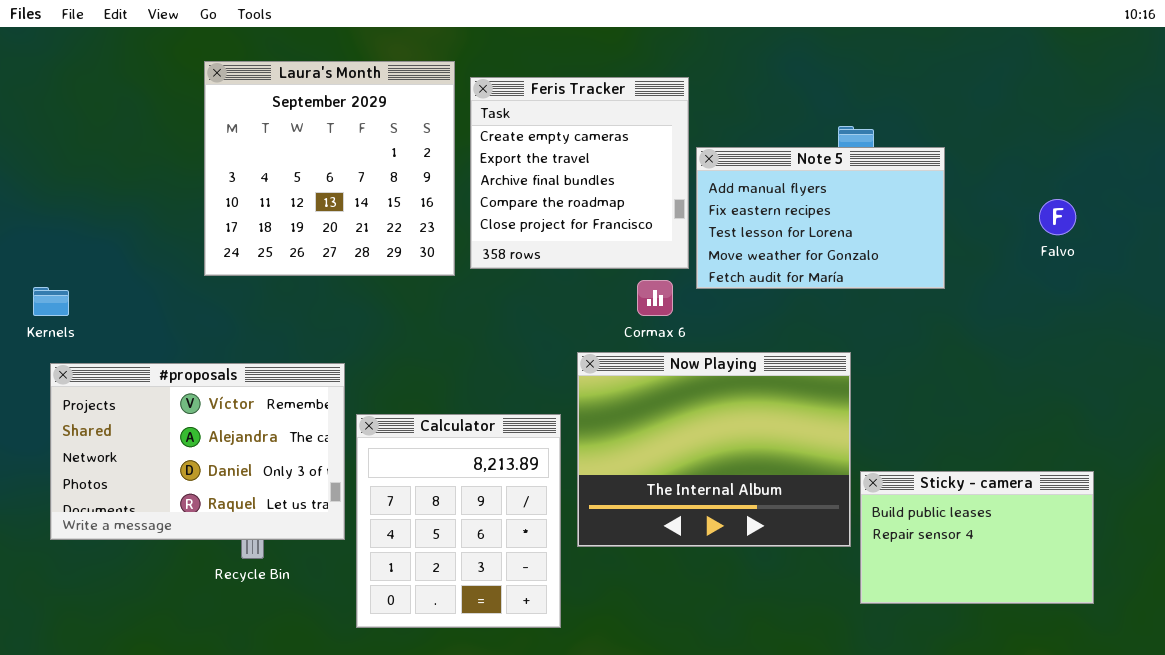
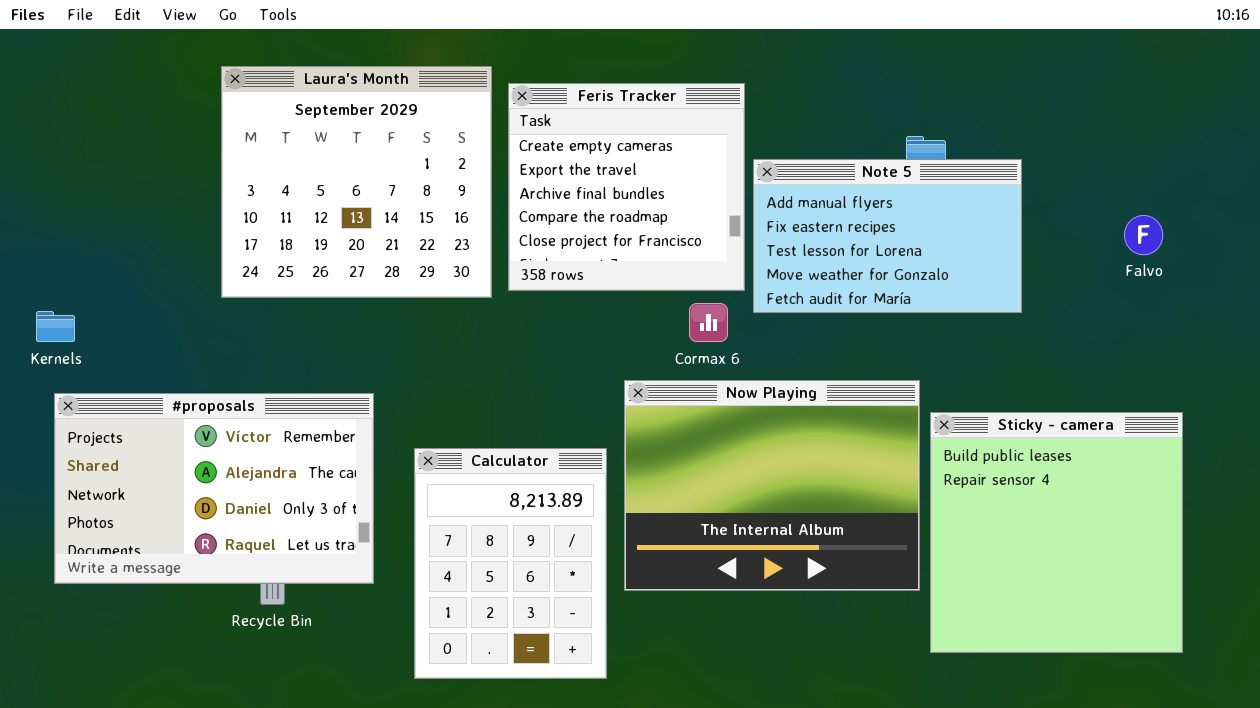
Calculator: [356,414,561,628] -> [414,448,607,679], resized
Sticky - camera: [860,471,1094,604] -> [930,412,1183,653], resized

